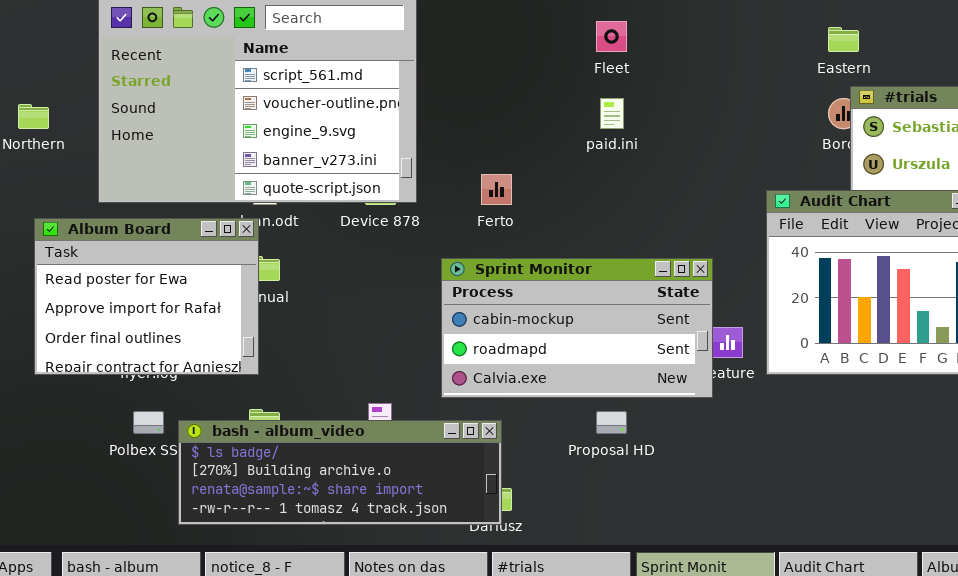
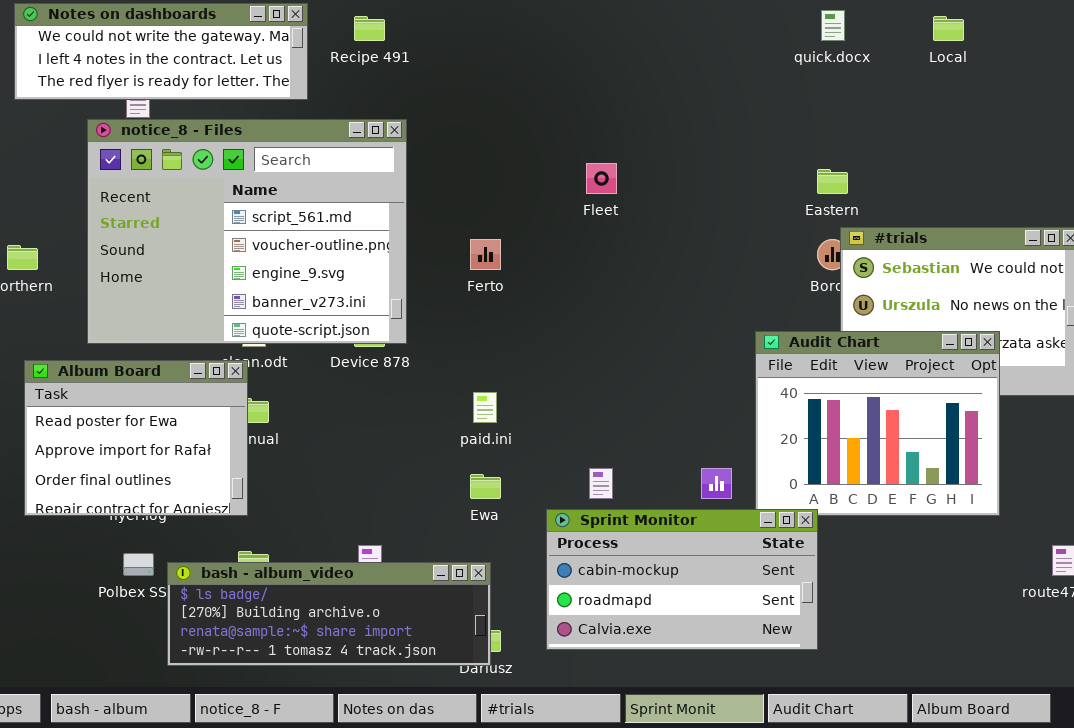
paid.ini: [600,98,624,129] -> [473,392,497,423], moved
Ferto: [481,174,512,205] -> [470,239,501,270], moved
Sprint Monitor: [441,258,713,398] -> [546,509,818,650], moved

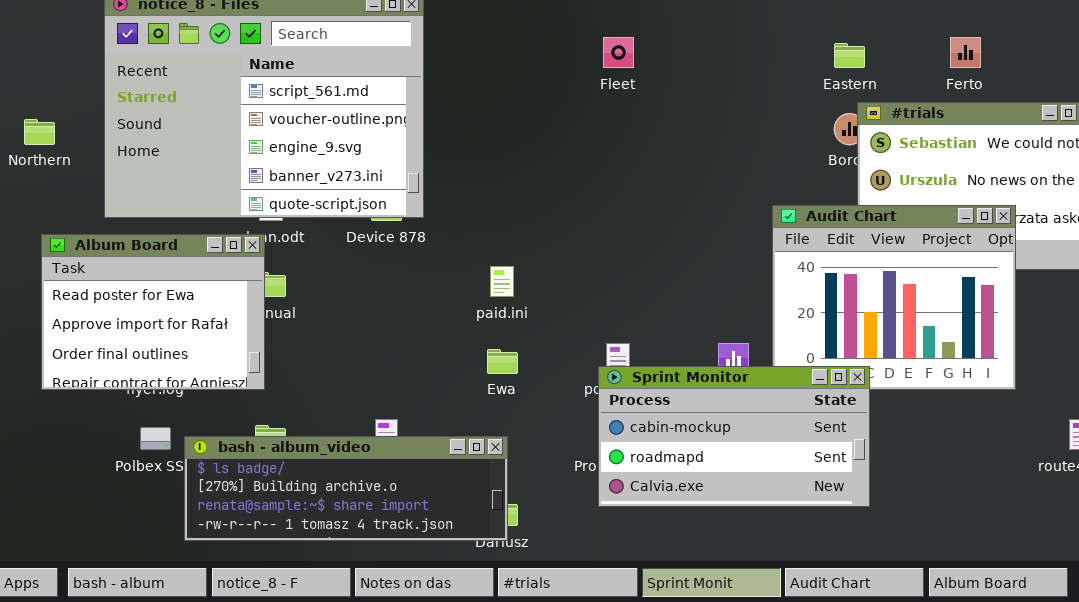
Ferto: [470,239,501,270] -> [950,37,981,68], moved
Sprint Monitor: [546,509,818,650] -> [598,366,870,507], moved

